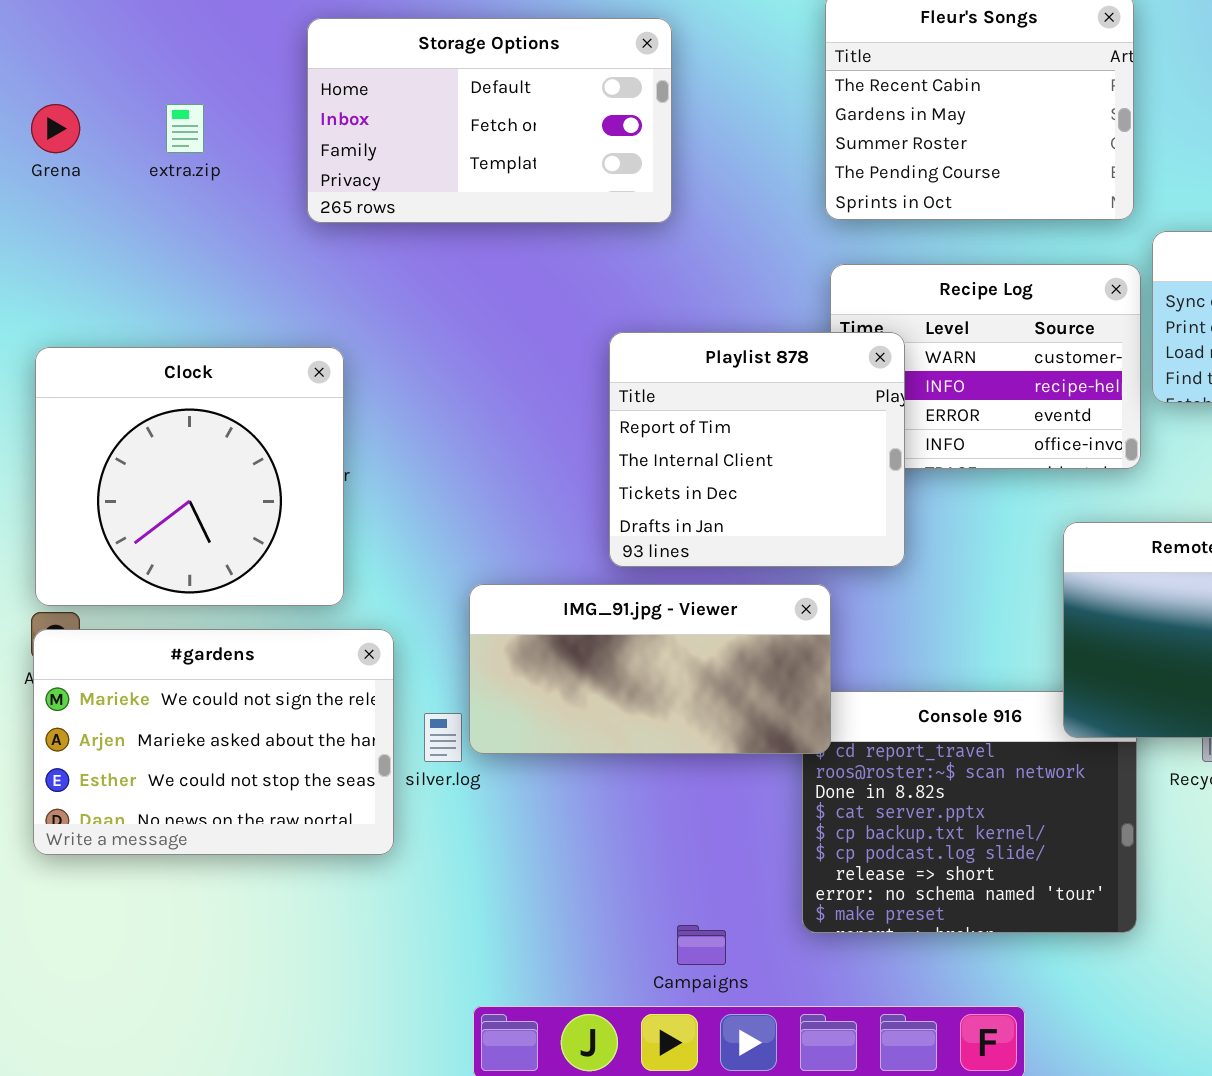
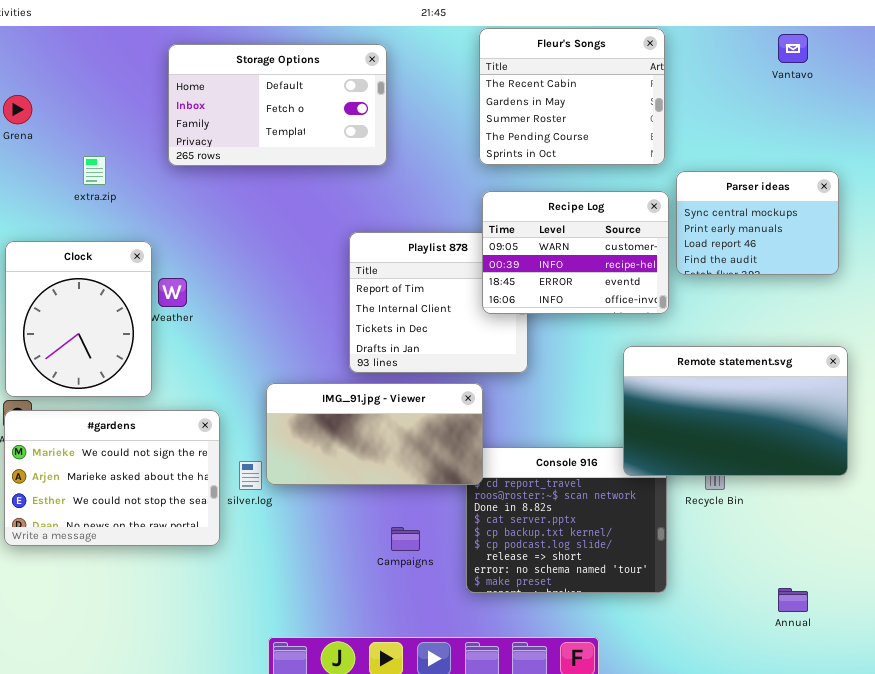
extra.zip: [166,104,204,153] -> [83,156,106,185], moved
Recipe Log: [830,264,1141,469] -> [482,191,669,314], raised
Clock: [35,347,344,606] -> [5,241,152,397], resized
Campaigns: [677,925,726,965] -> [391,527,420,551], moved

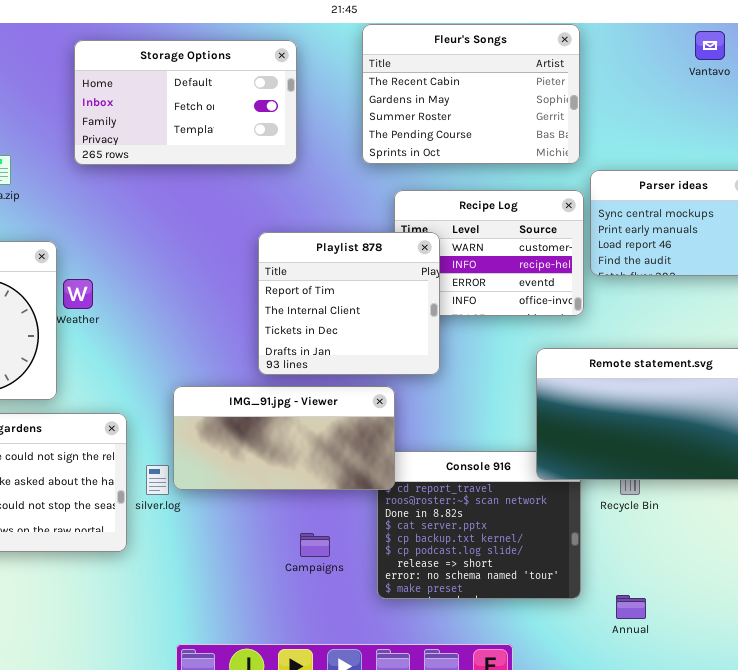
Fleur's Songs: [479,28,665,165] -> [362,24,580,164], resized
Playlist 878: [349,232,528,373] -> [258,232,440,375], raised
Annual: [778,588,808,612] -> [616,595,646,619], moved

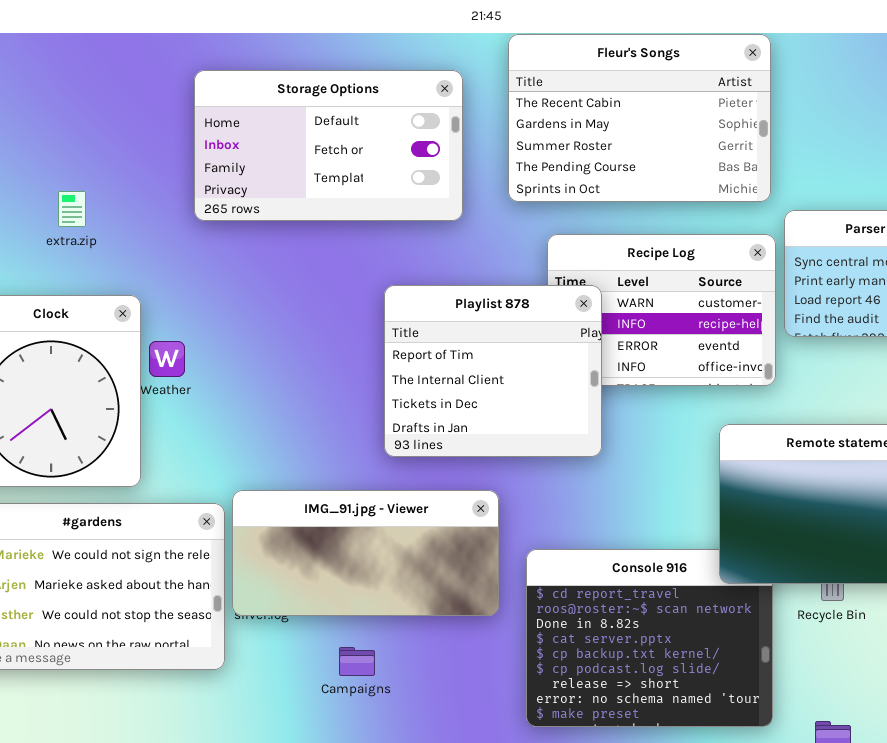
Storage Options: [74,40,297,165] -> [194,70,463,221], moved
IMG_91.jpg - Viewer: [173,386,395,490] -> [232,490,499,616], moved
Campaigns: [300,533,330,557] -> [339,647,375,676], moved

